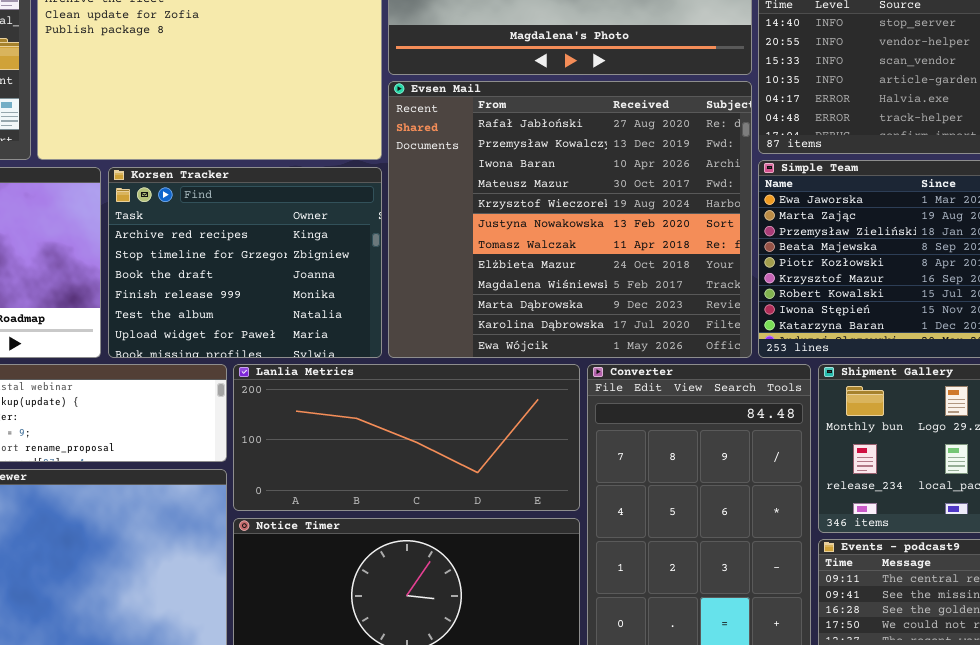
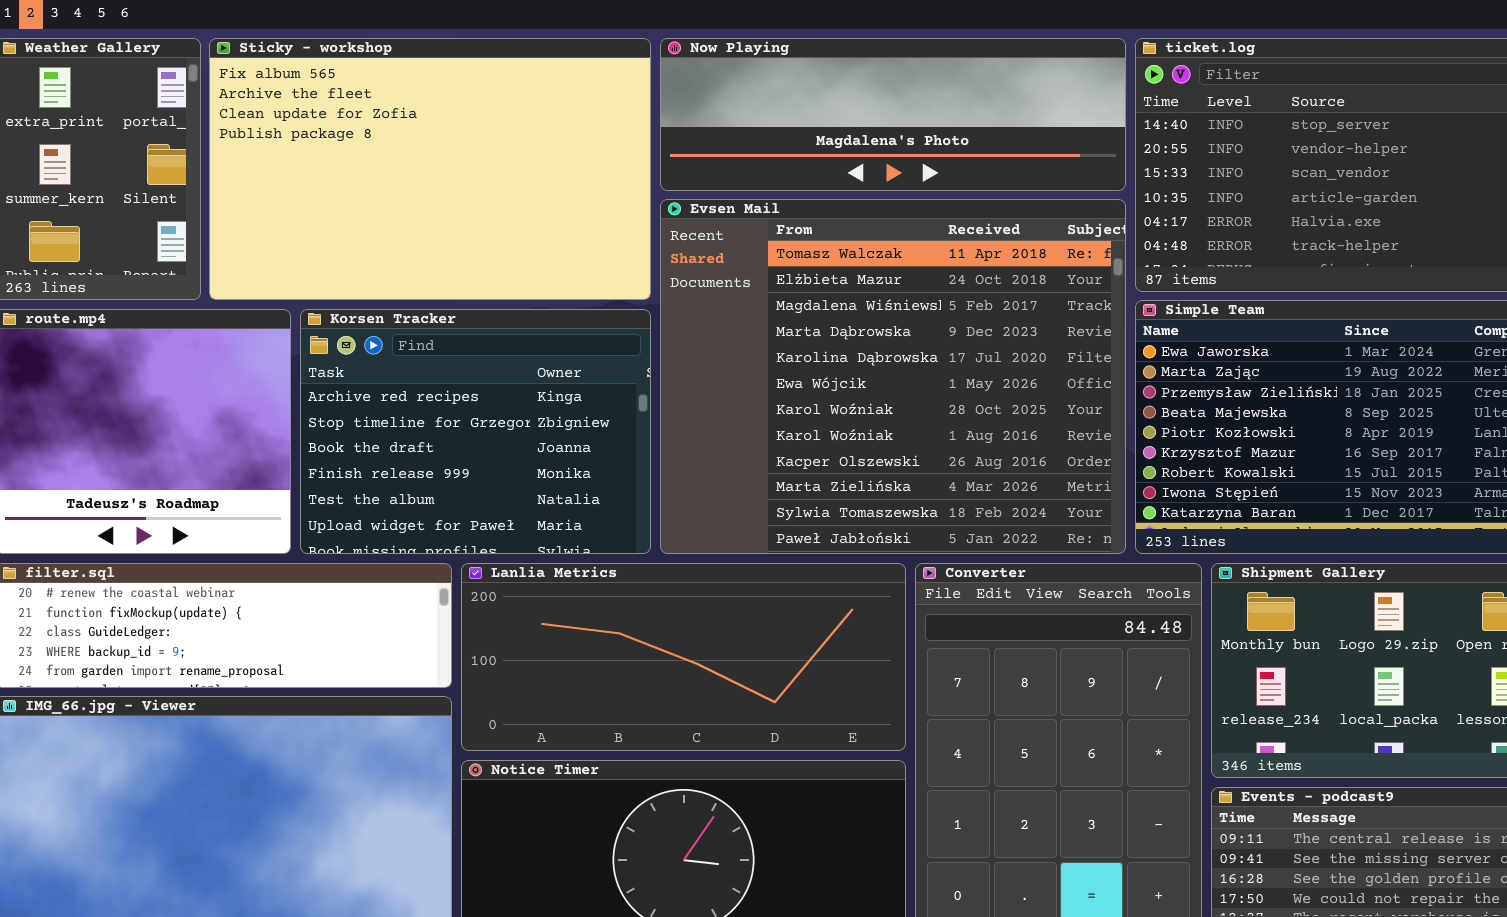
Evsen Mail: [388,81,752,358] -> [660,199,1126,554], scrolled down 6 rows

